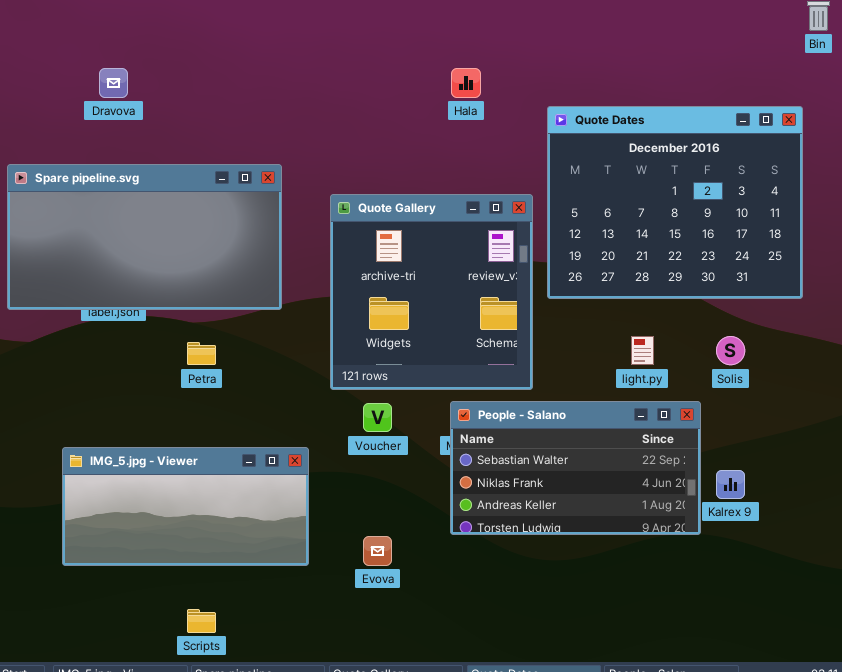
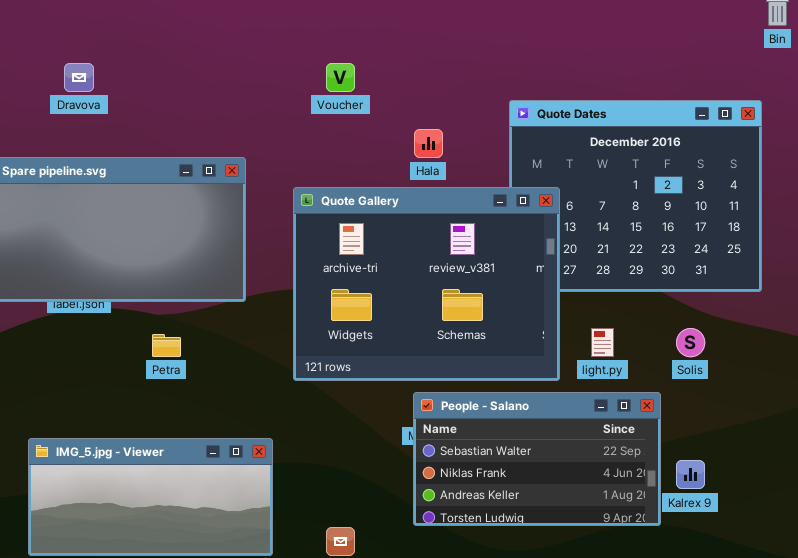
Hala: [451,68,481,98] -> [414,129,443,158], moved
Quote Gallery: [330,194,533,390] -> [293,187,560,381], resized
Voucher: [363,403,392,432] -> [326,63,355,92], moved

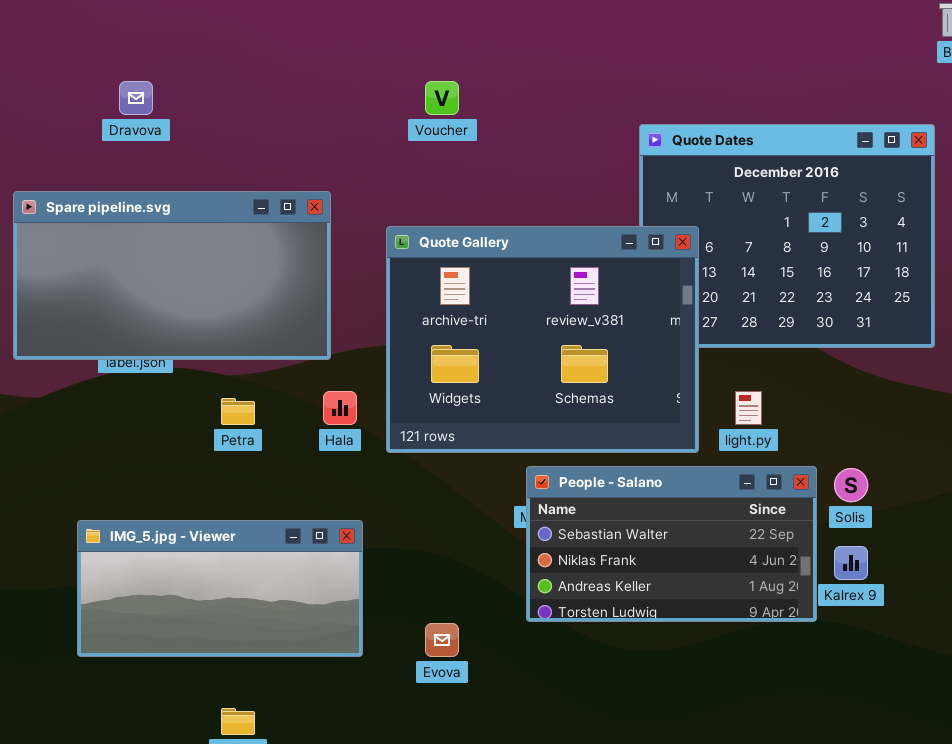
Hala: [414,129,443,158] -> [323,391,357,425], moved
Solis: [676,328,705,357] -> [834,468,868,502], moved

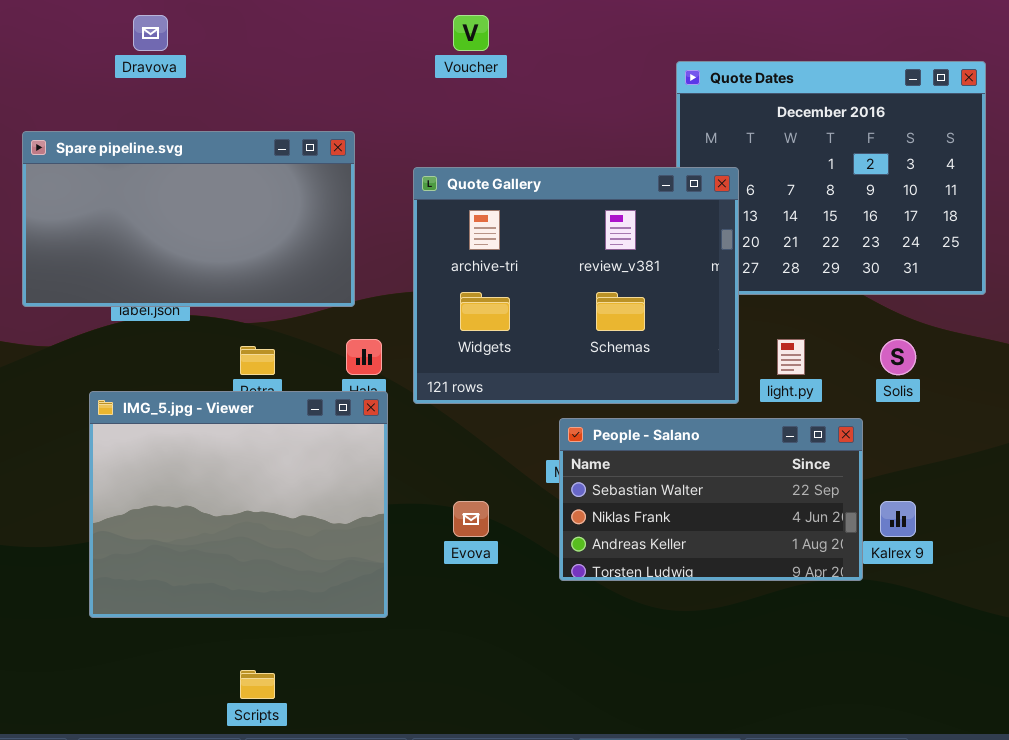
Solis: [834,468,868,502] -> [880,339,916,375], moved
IMG_5.jpg - Viewer: [77,520,363,657] -> [89,391,388,618], resized
Evova: [425,623,459,657] -> [453,501,489,537], moved

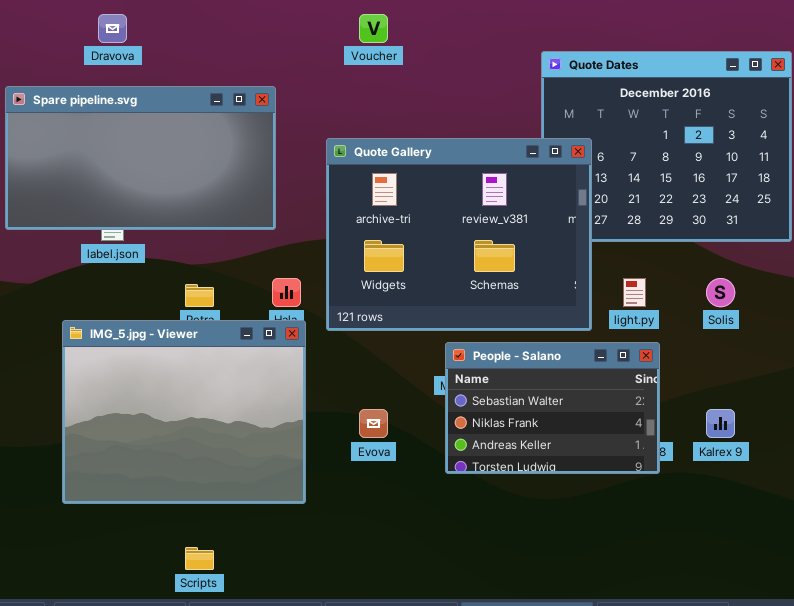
Spare pipeline.svg: [22,131,355,307] -> [5,86,276,230], moved
People - Salano: [559,418,863,581] -> [445,342,660,474], resized

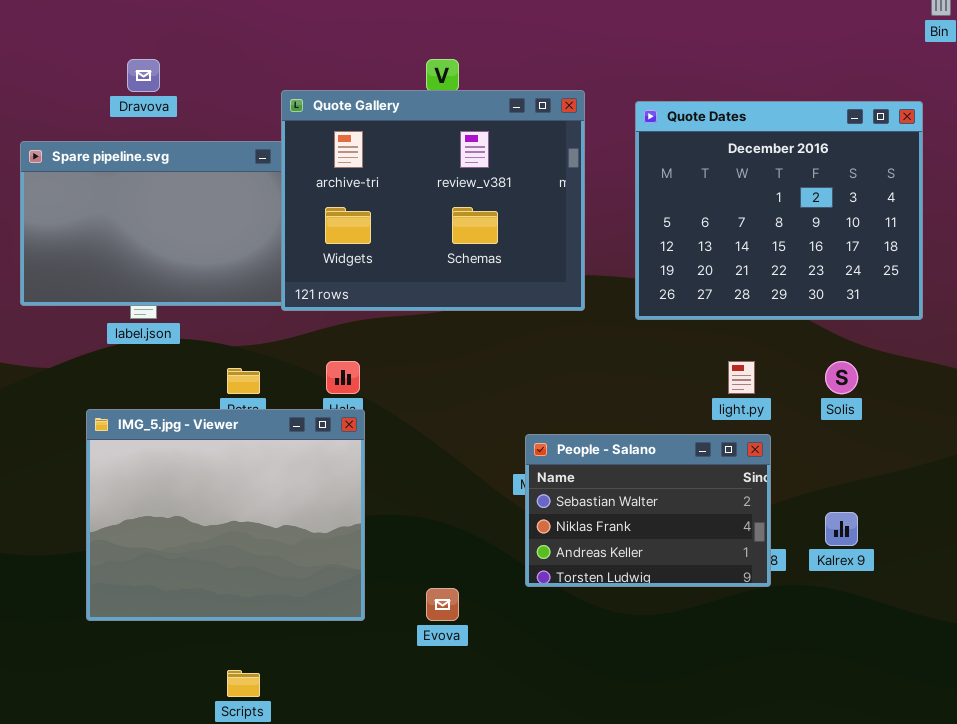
Quote Gallery: [326,138,592,331] -> [281,90,585,311], moved
Evova: [359,409,388,438] -> [426,588,459,621], moved

